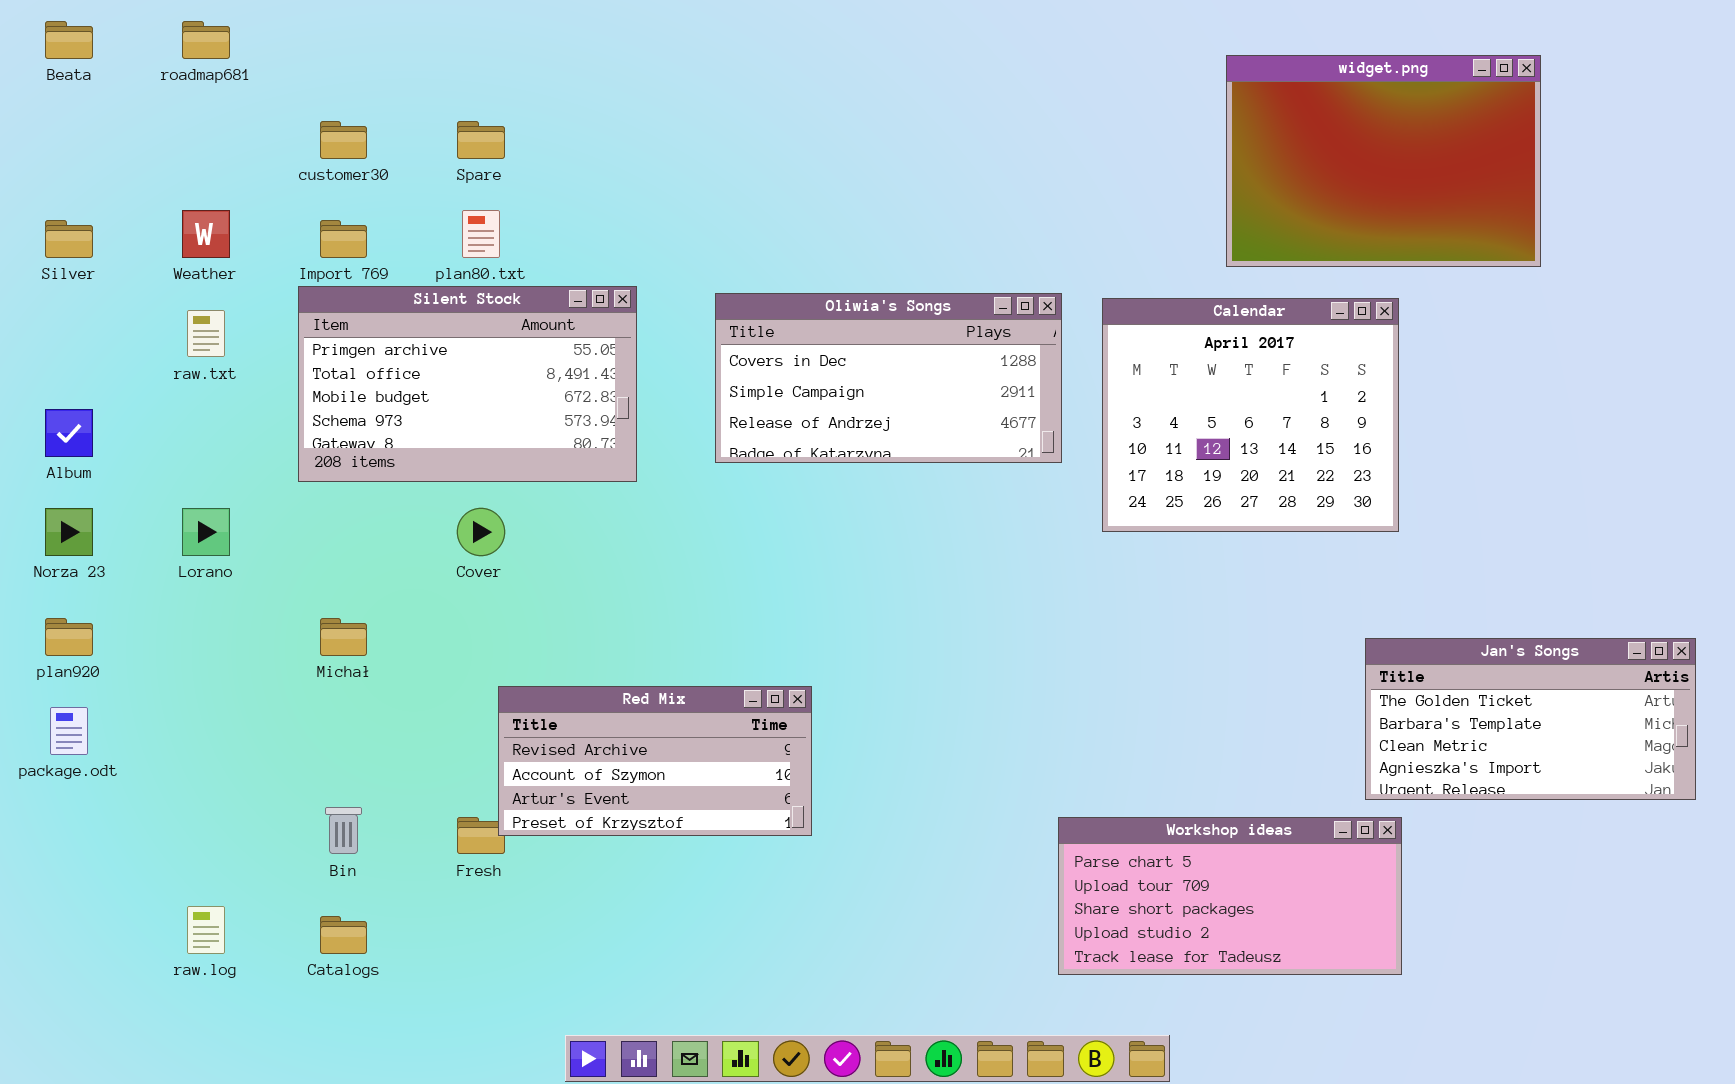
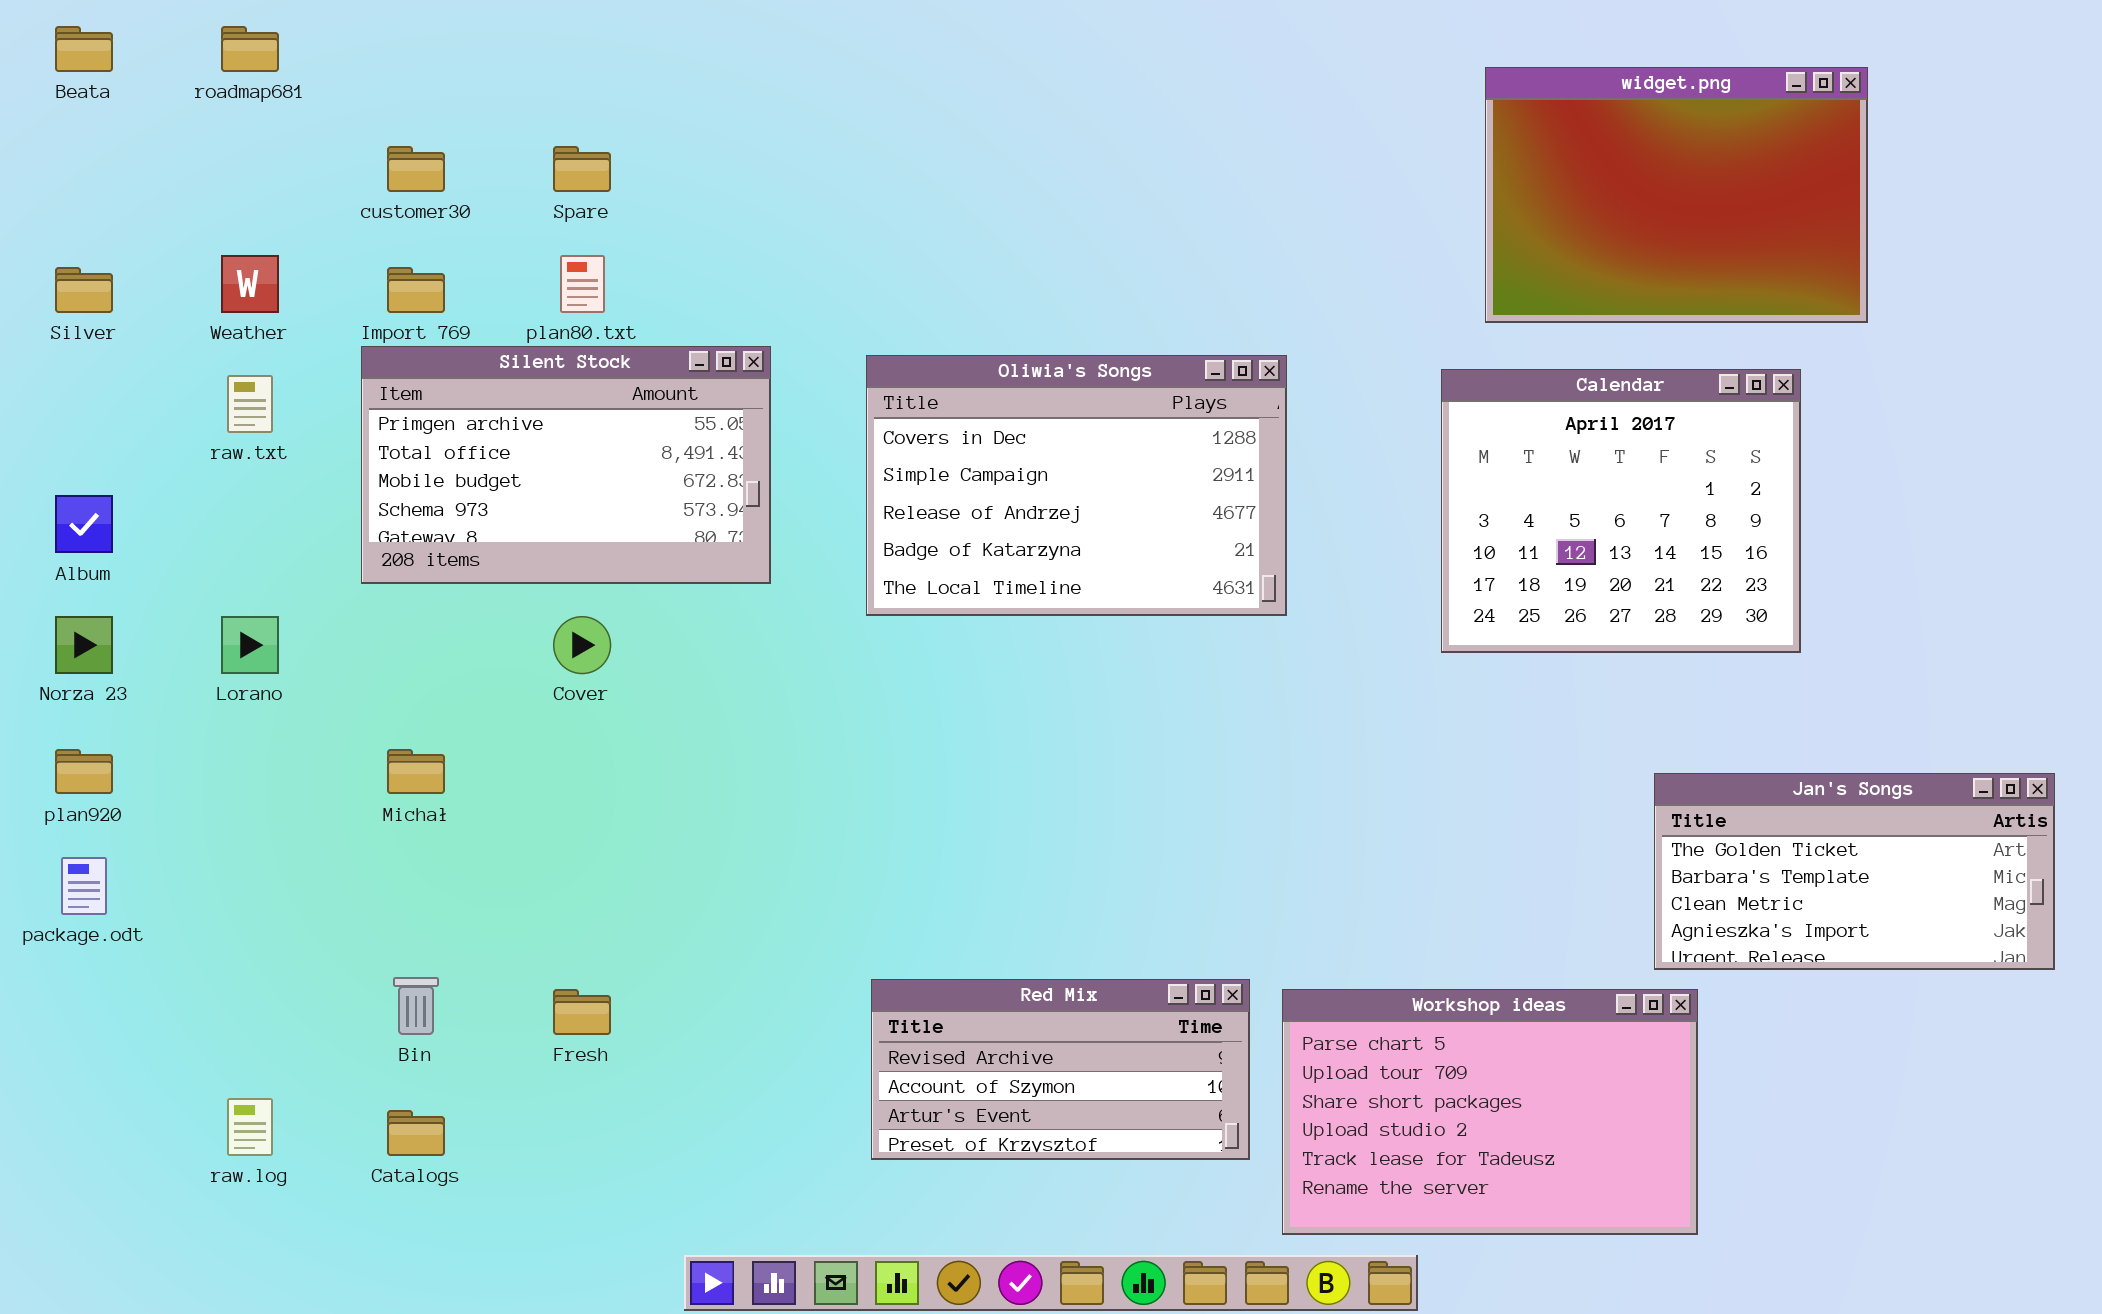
Oliwia's Songs: [715,293,1062,463] -> [866,355,1287,616], resized
Calendar: [1102,298,1399,532] -> [1441,369,1801,653], moved
Red Mix: [498,686,812,836] -> [871,979,1250,1160], moved
Workshop ideas: [1058,817,1402,975] -> [1282,989,1698,1235], resized

